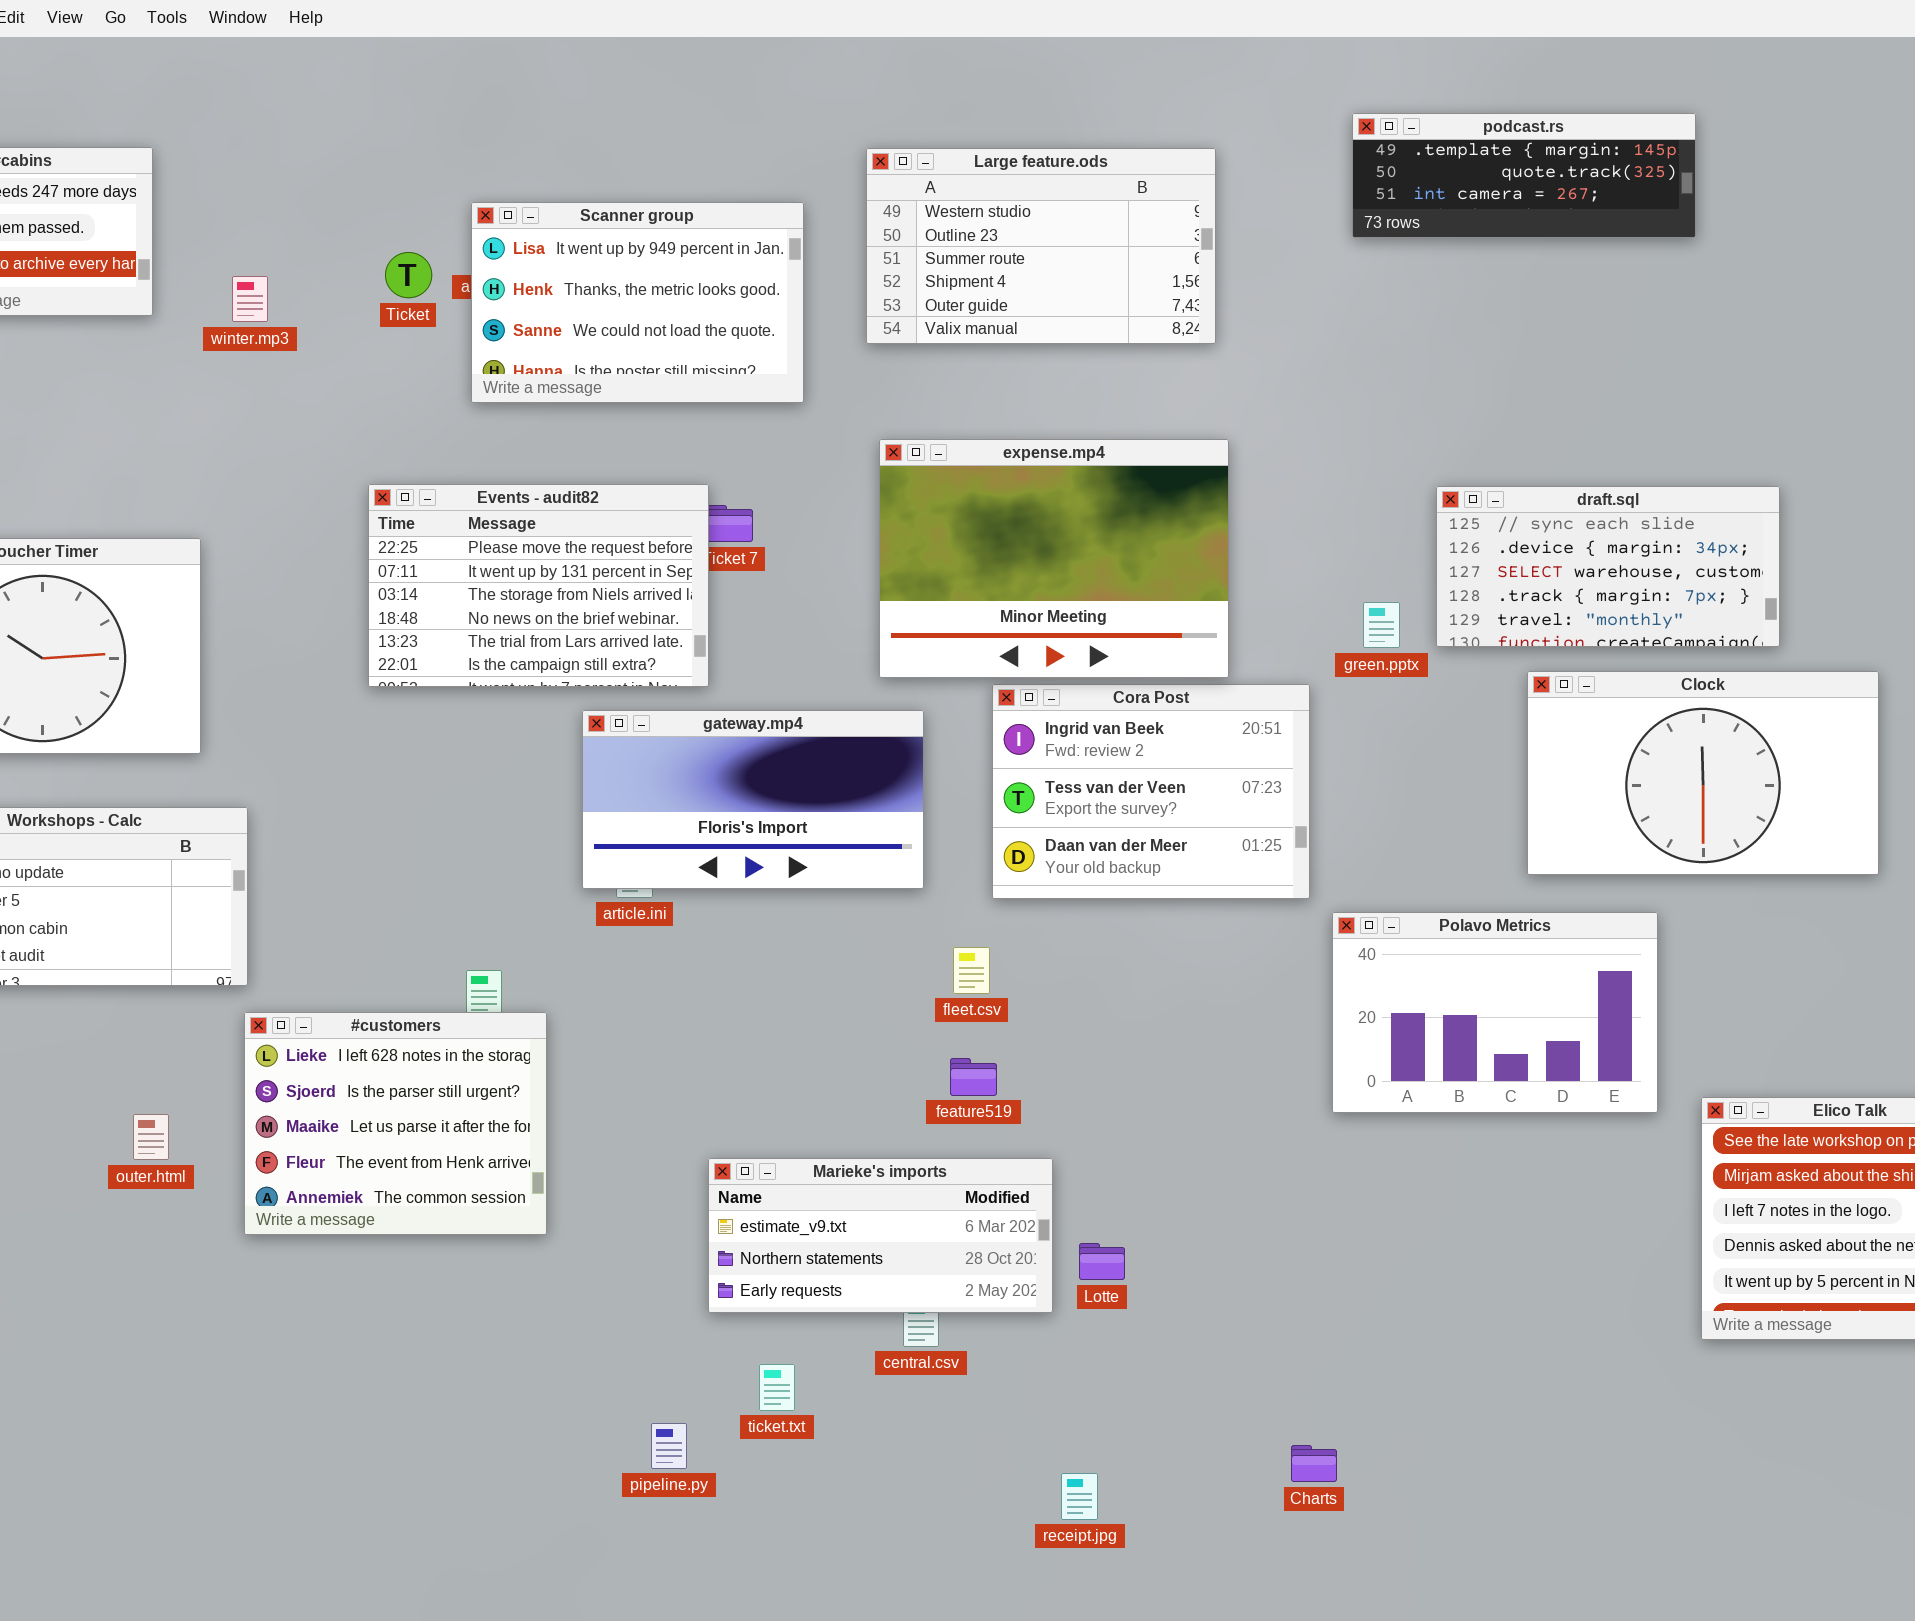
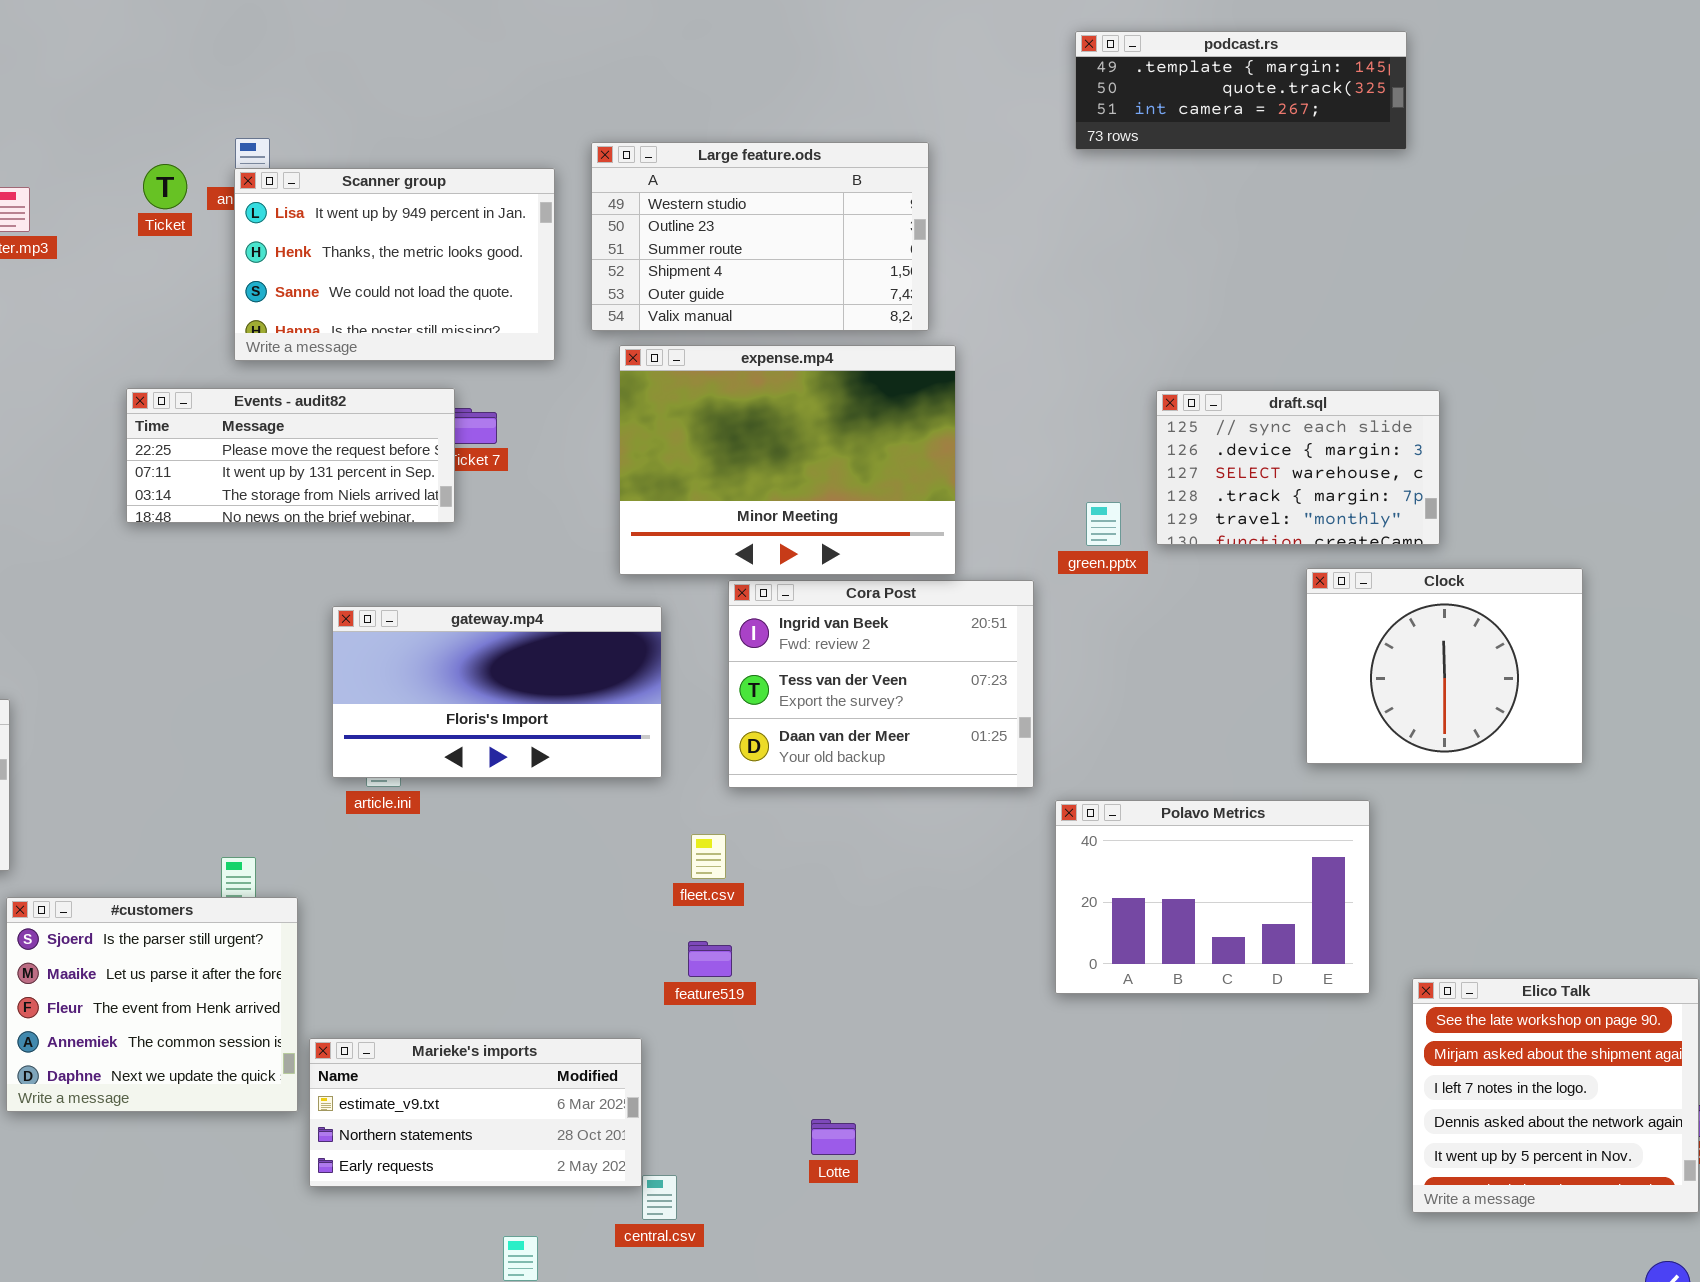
Large feature.ods: [866,148,1216,344] -> [591,142,929,331], moved
Scanner group: [471,202,804,403] -> [234,168,555,361], moved
Events - audit82: [368,484,709,687] -> [126,388,455,523], resized
draft.sql: [1436,486,1780,647] -> [1156,390,1440,545], resized
Clock: [1527,671,1879,875] -> [1306,568,1583,764], resized
#customers: [244,1012,547,1235] -> [6,897,298,1112], scrolled down 1 row
Marieke's imports: [708,1158,1053,1313] -> [309,1038,642,1187], moved

